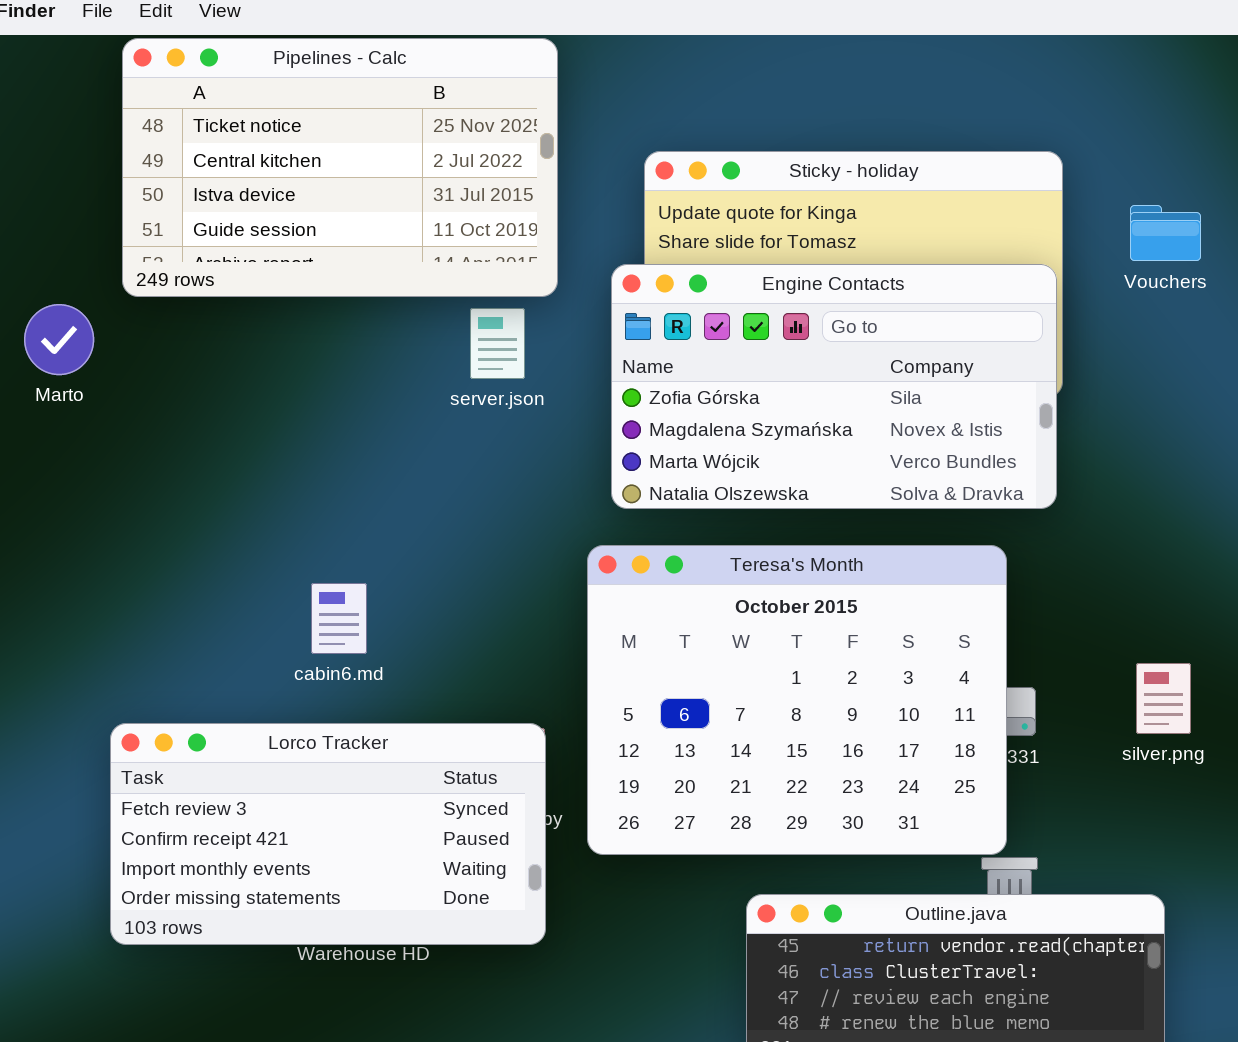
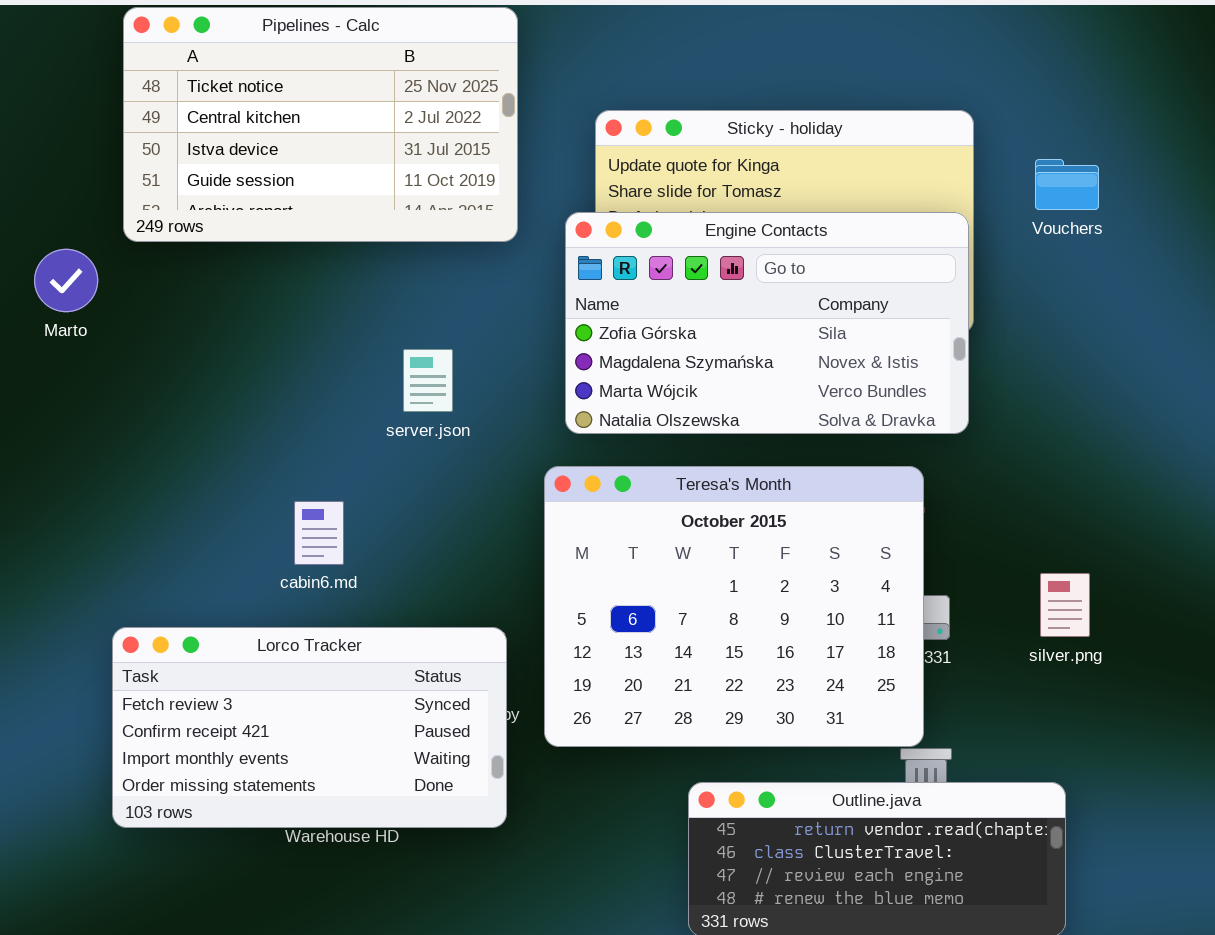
server.json: [470,308,525,379] -> [403,349,453,412], moved

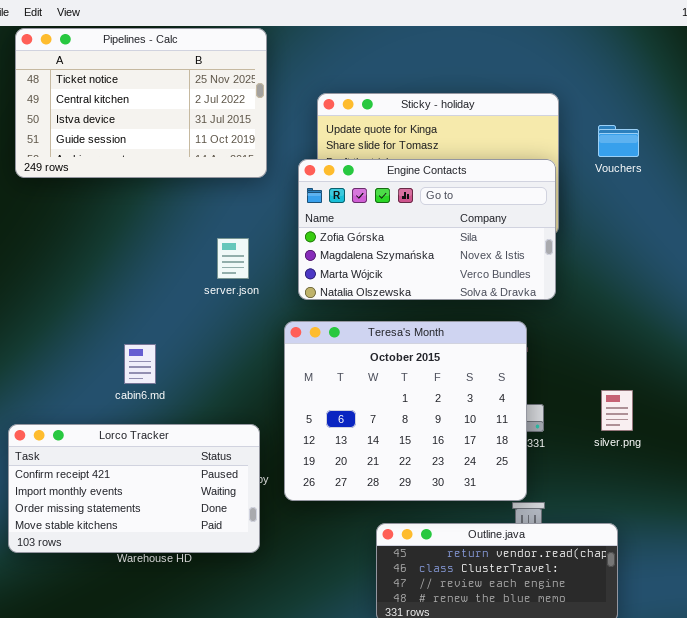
server.json: [403,349,453,412] -> [217,238,249,279], moved
Lorco Tracker: [112,627,507,828] -> [8,424,260,553], scrolled down 1 row

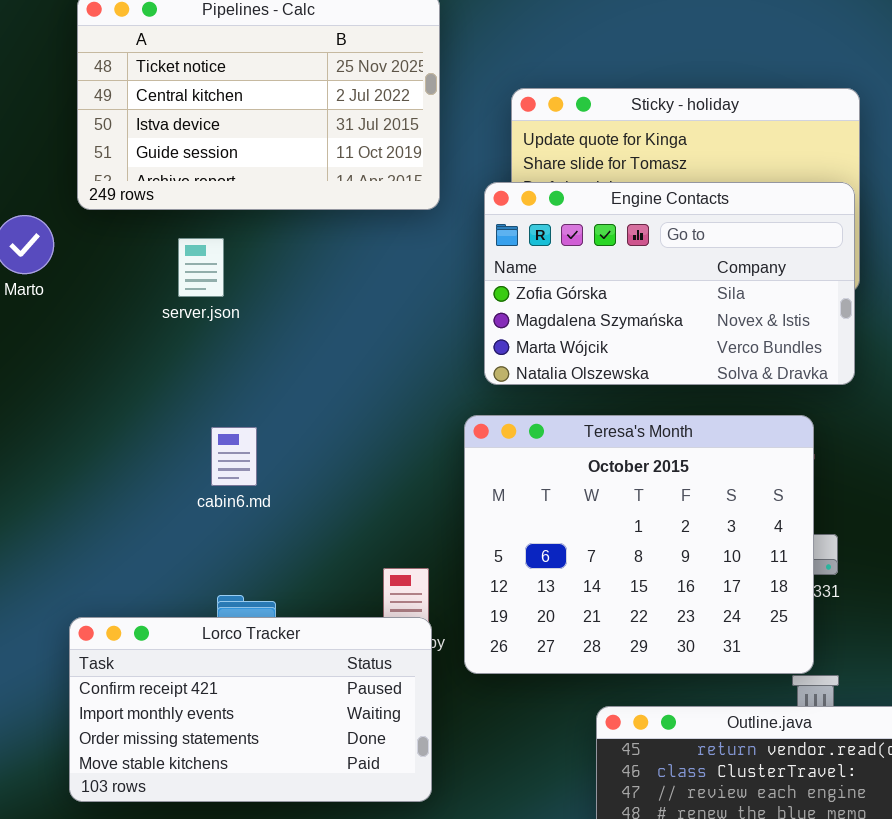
server.json: [217,238,249,279] -> [178,238,224,297], moved
cabin6.md: [124,344,156,384] -> [211,427,257,486], moved
Lorco Tracker: [8,424,260,553] -> [69,617,432,802], moved

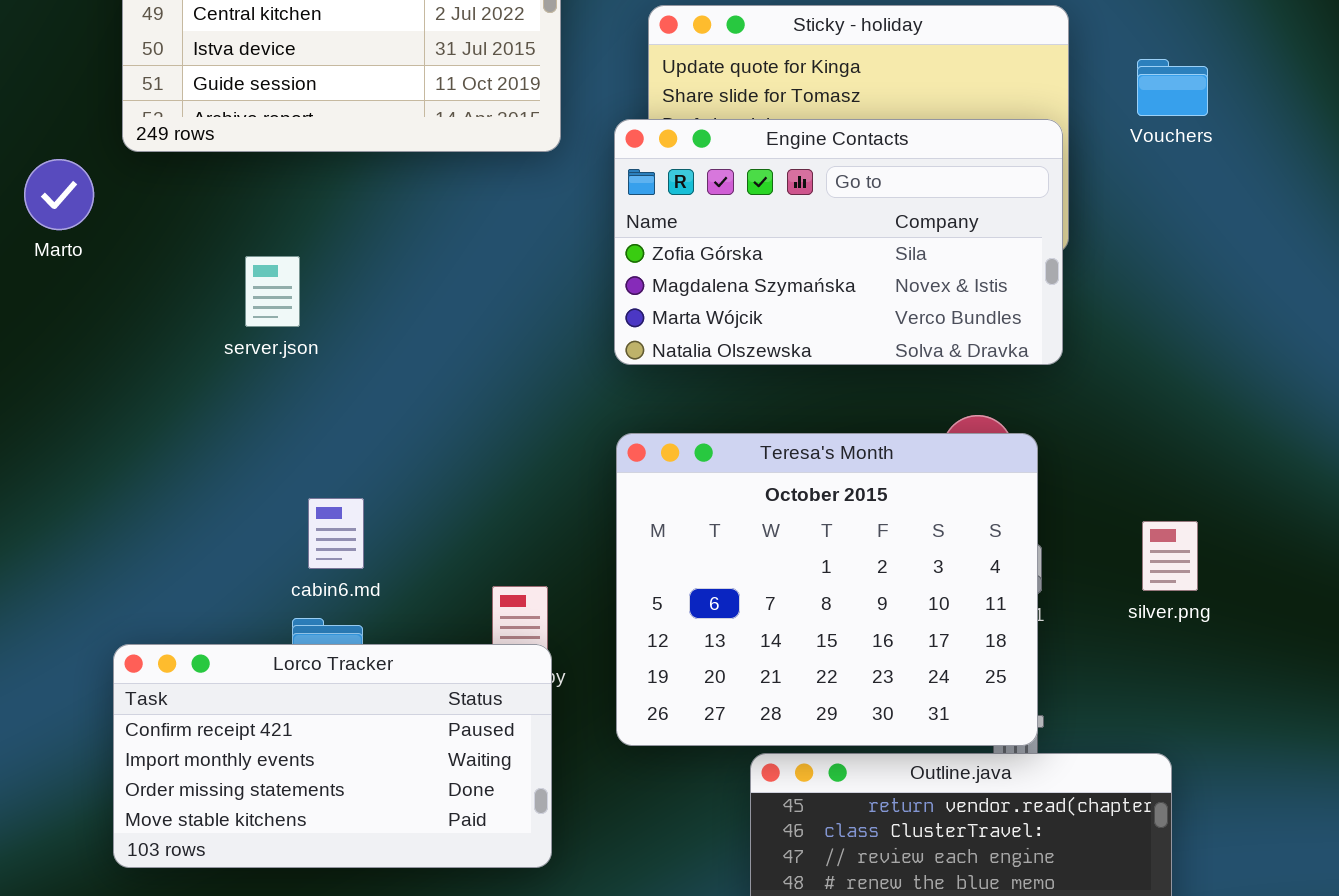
server.json: [178,238,224,297] -> [245,256,300,327], moved
Teresa's Month: [464,415,814,674] -> [616,433,1038,746], moved
cabin6.md: [211,427,257,486] -> [308,498,364,569], moved

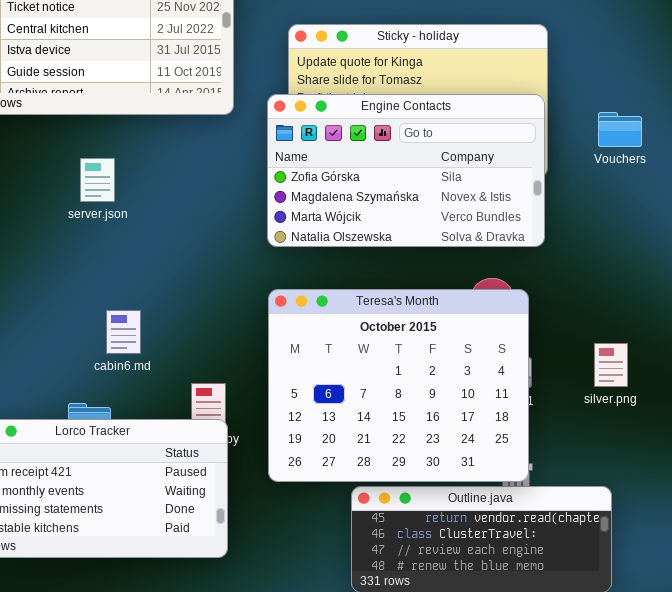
Vouchers: [1137,59,1208,116] -> [598,112,642,147], moved
server.json: [245,256,300,327] -> [80,158,115,202], moved
cabin6.md: [308,498,364,569] -> [106,310,141,354], moved

